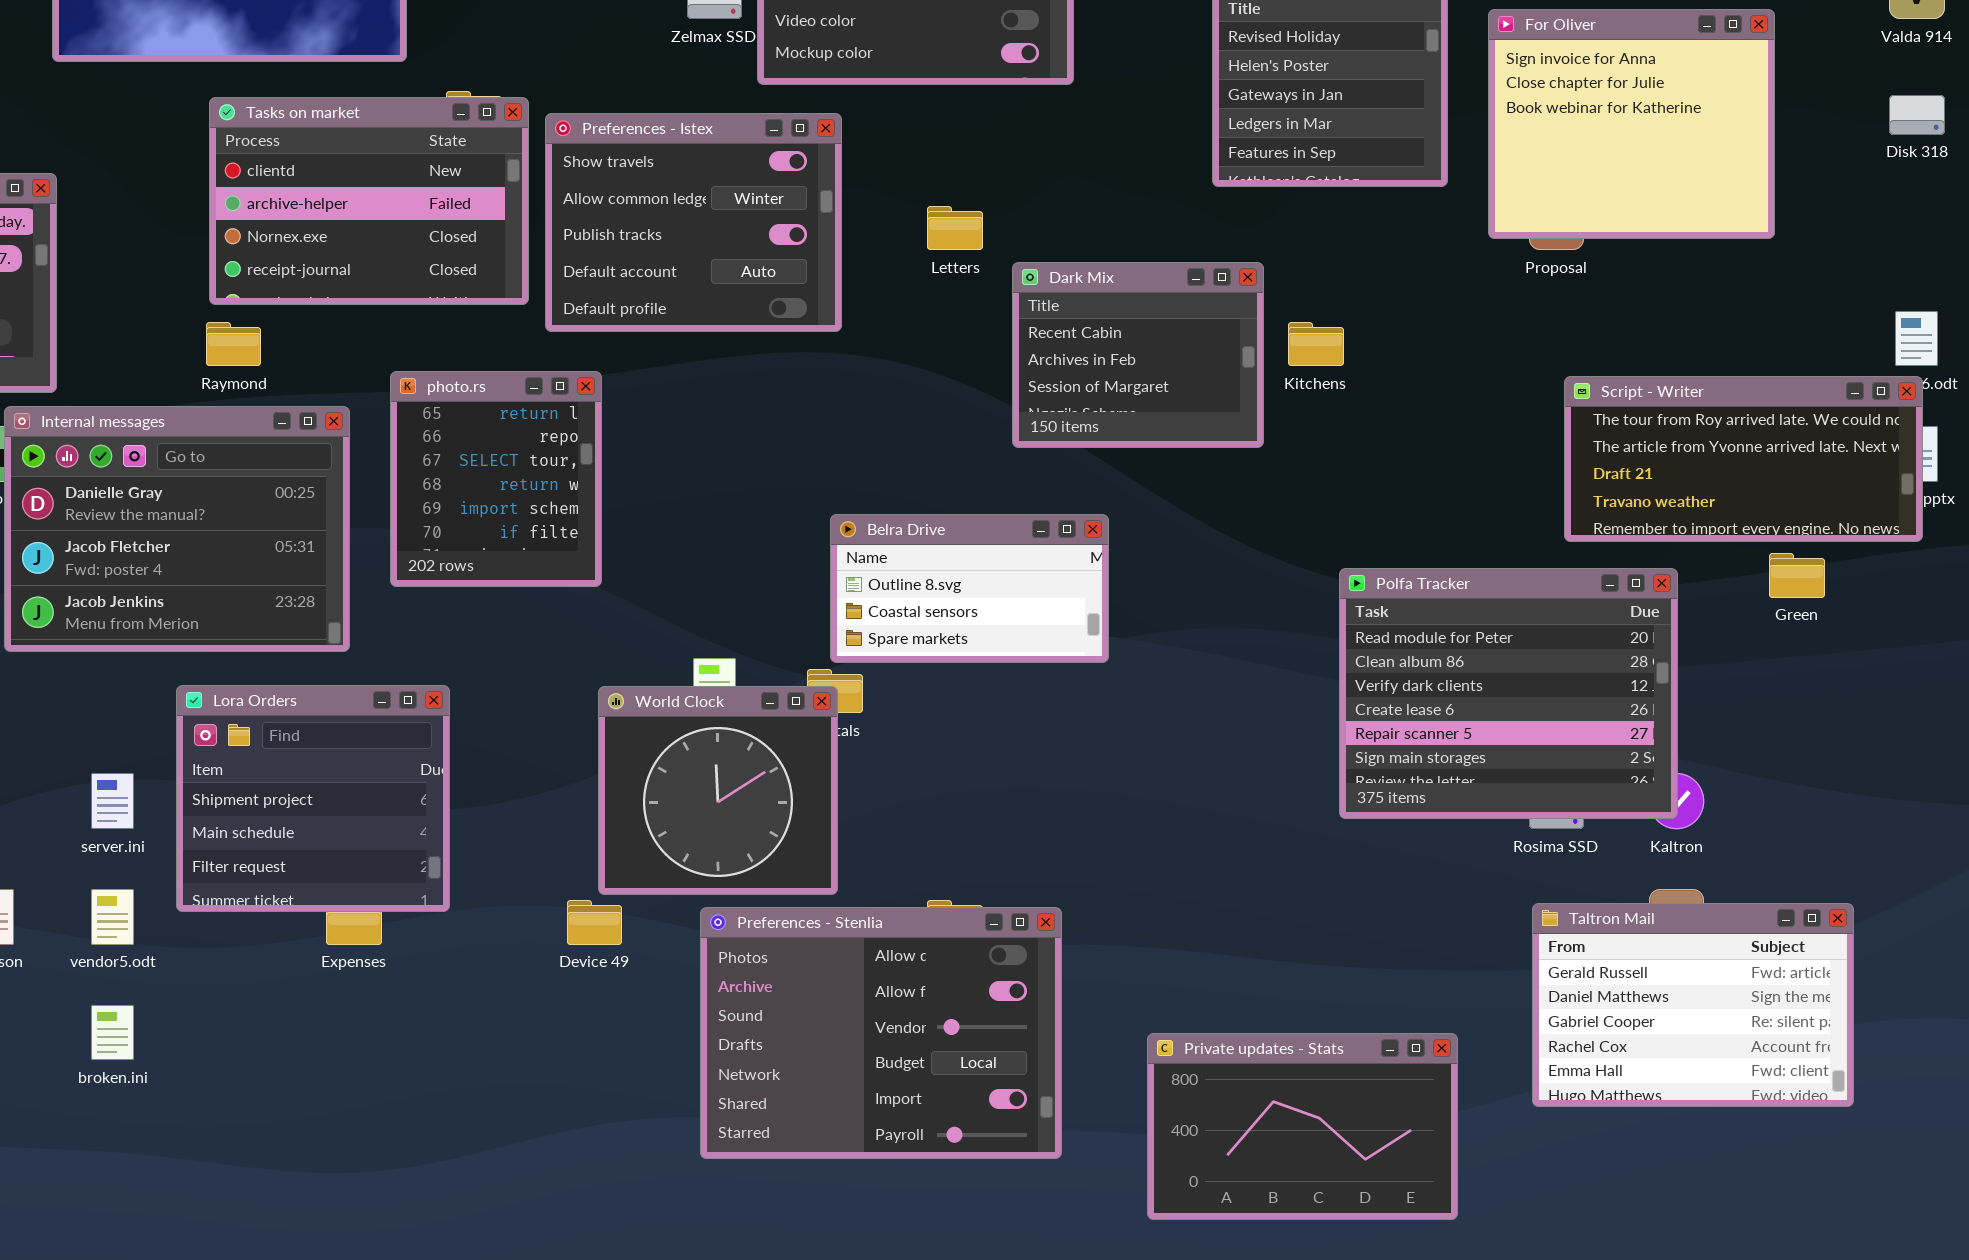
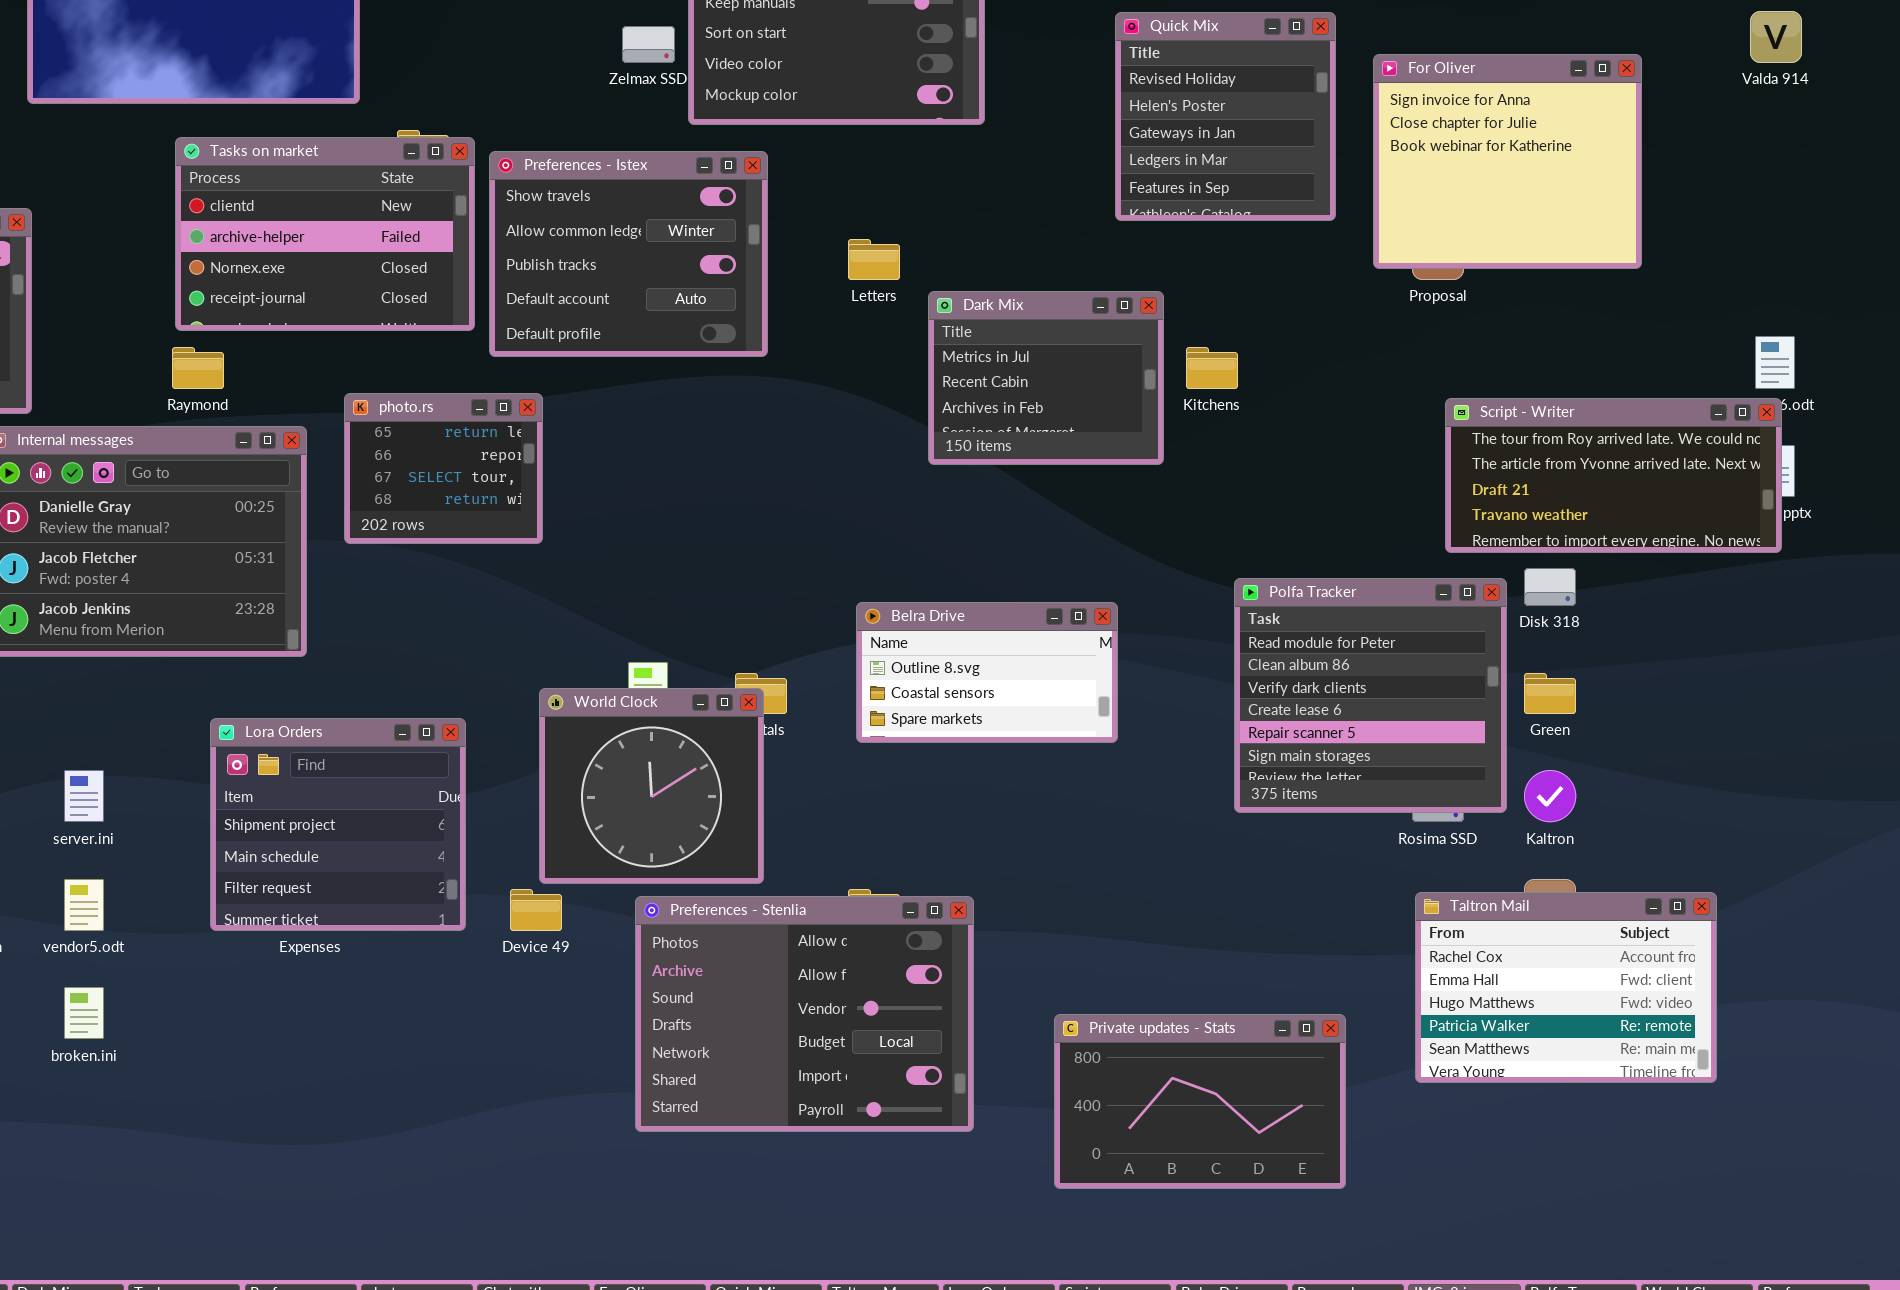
Disk 318: [1889,95,1945,135] -> [1524,568,1576,606], moved
Dark Mix: [1012,262,1264,448] -> [928,291,1164,465], scrolled up 1 row
photo.rs: [390,371,602,587] -> [344,393,543,544], resized
Belra Drive: [830,514,1109,663] -> [856,602,1118,743], moved
Green: [1769,553,1825,598] -> [1524,673,1576,714], moved
Polfa Tracker: [1339,568,1678,819] -> [1234,578,1507,813], resized
Lora Orders: [176,685,450,912] -> [210,718,466,931], moved
Taltron Mail: [1532,903,1854,1107] -> [1415,892,1717,1083], scrolled down 3 rows

